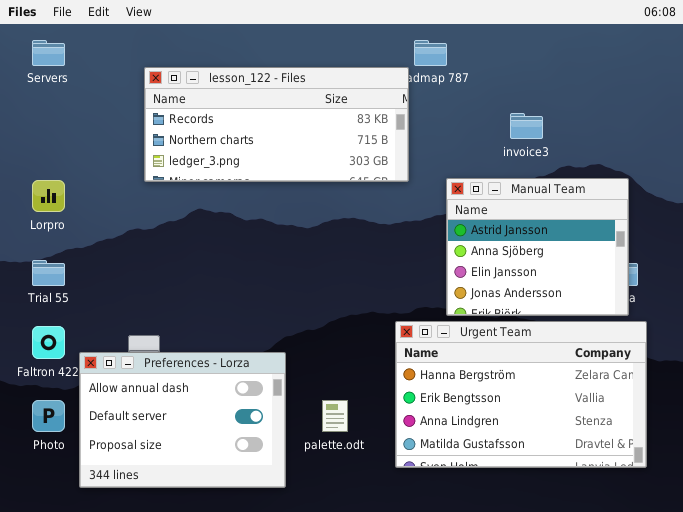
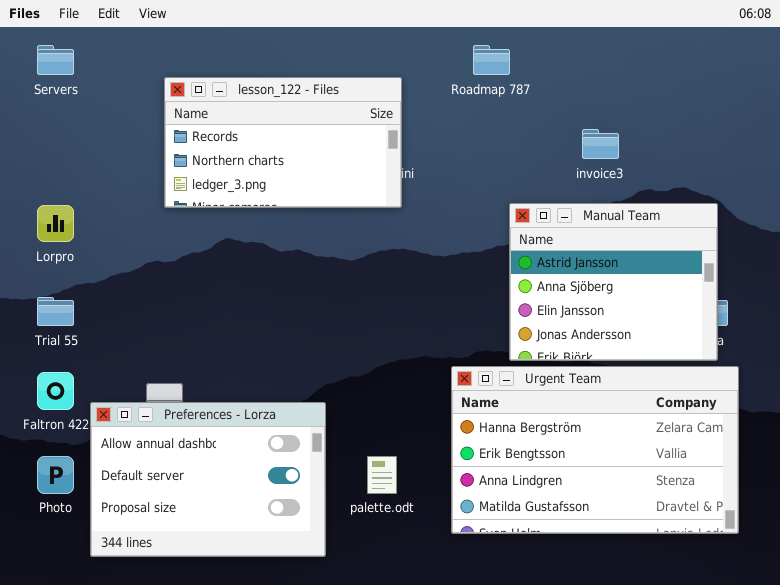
lesson_122 - Files: [144,67,409,182] -> [164,77,402,208], resized

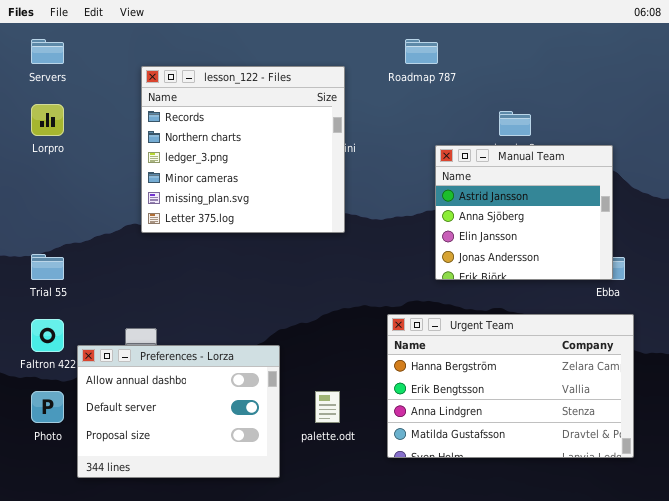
lesson_122 - Files: [164,77,402,208] -> [141,66,345,233], resized
Manual Team: [509,203,718,361] -> [435,145,613,280], moved
Lorpro: [37,205,74,242] -> [31,104,64,136], moved

